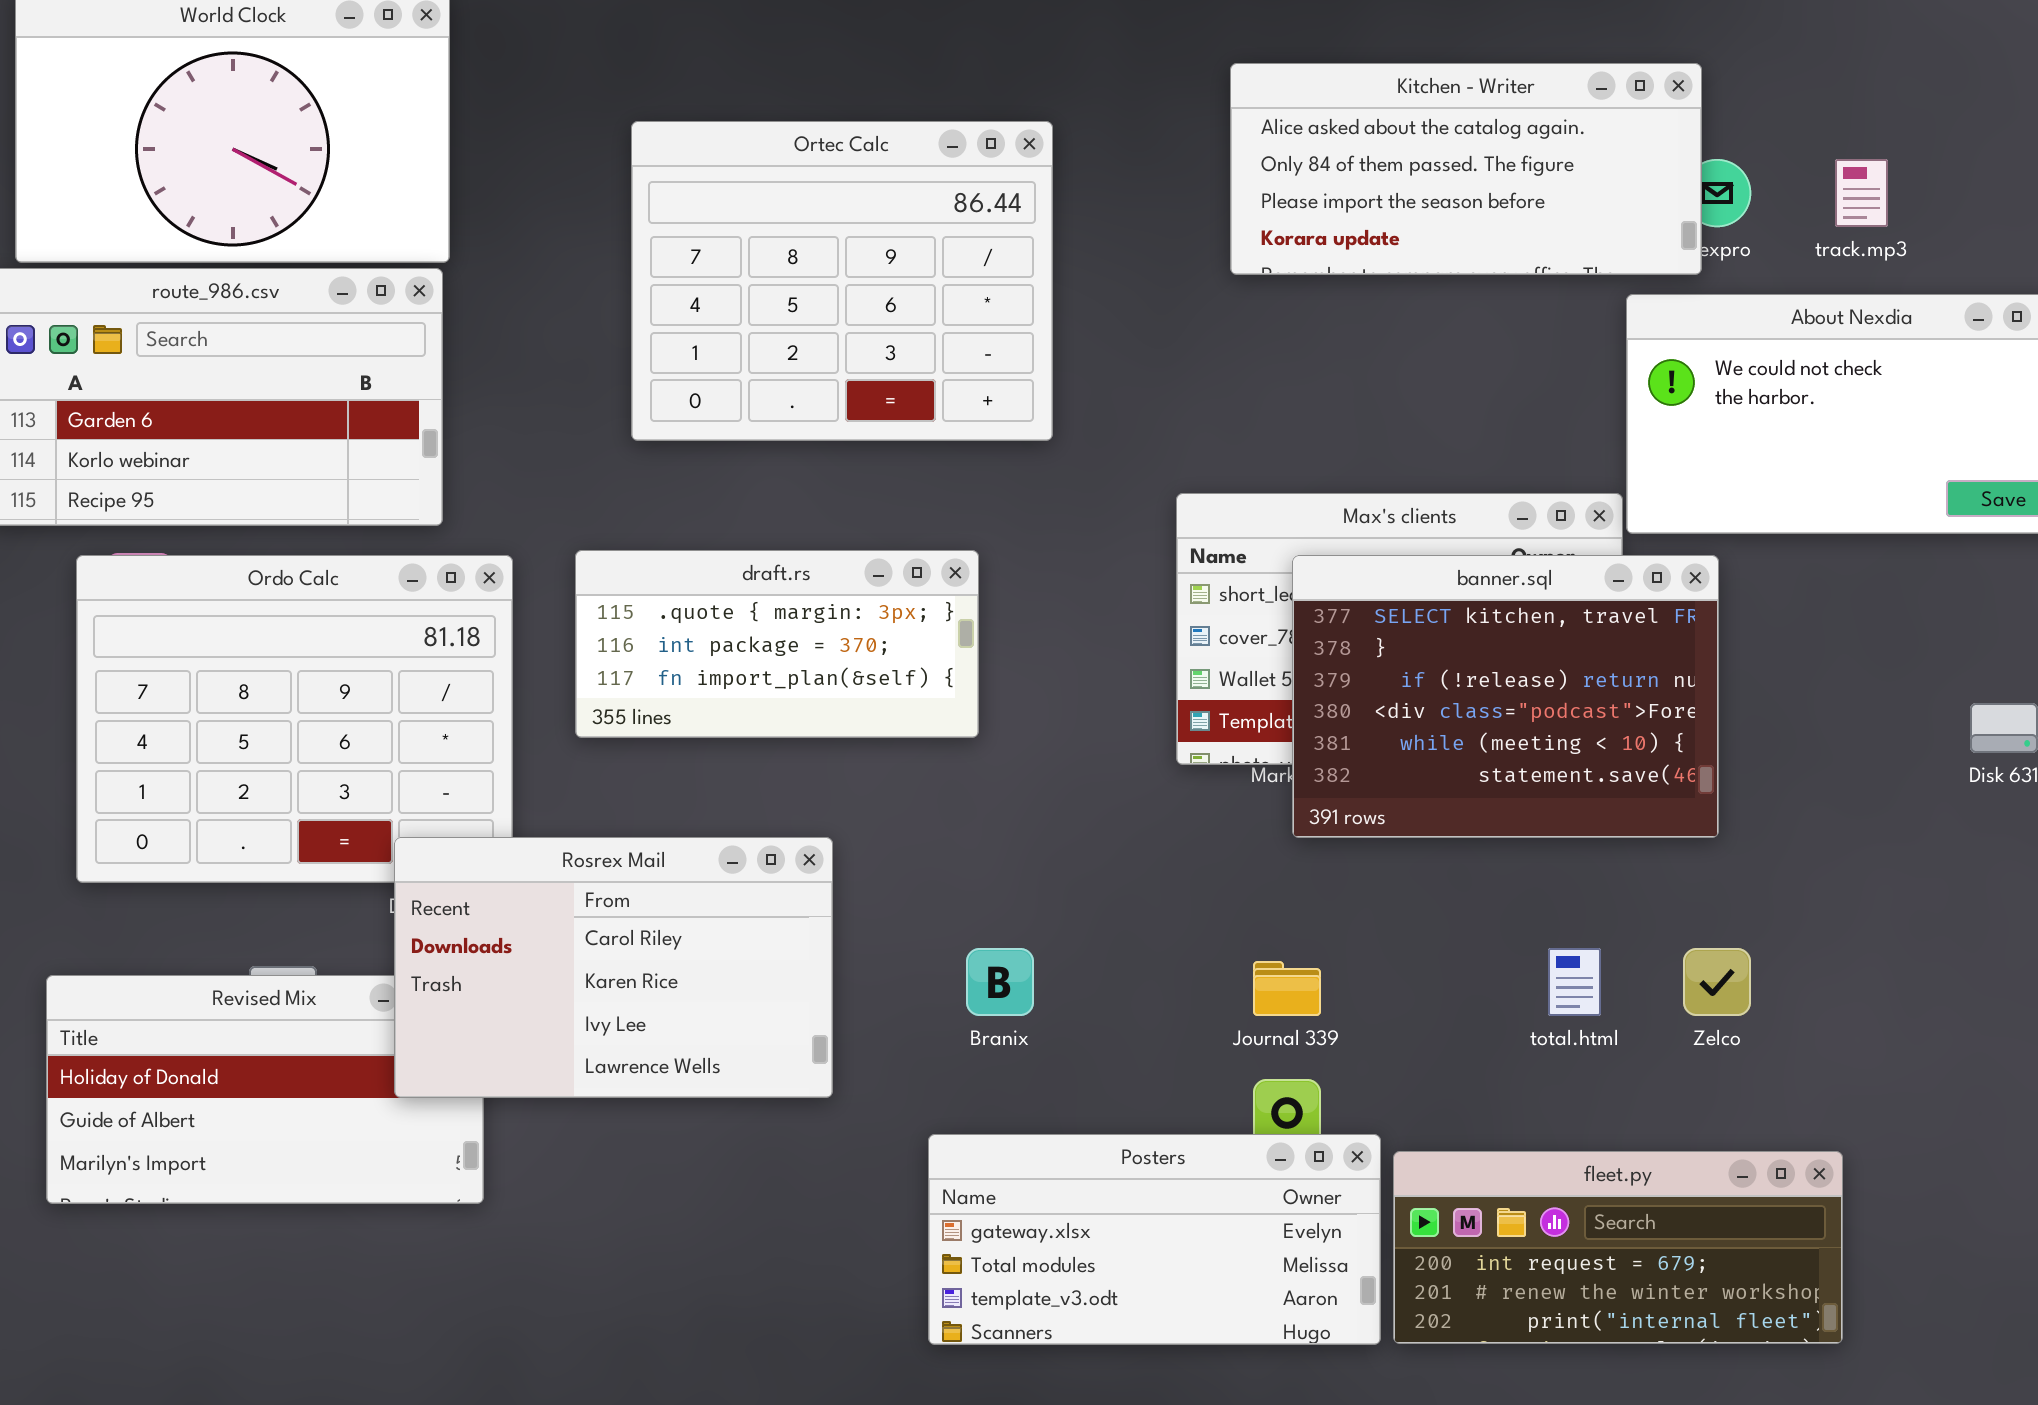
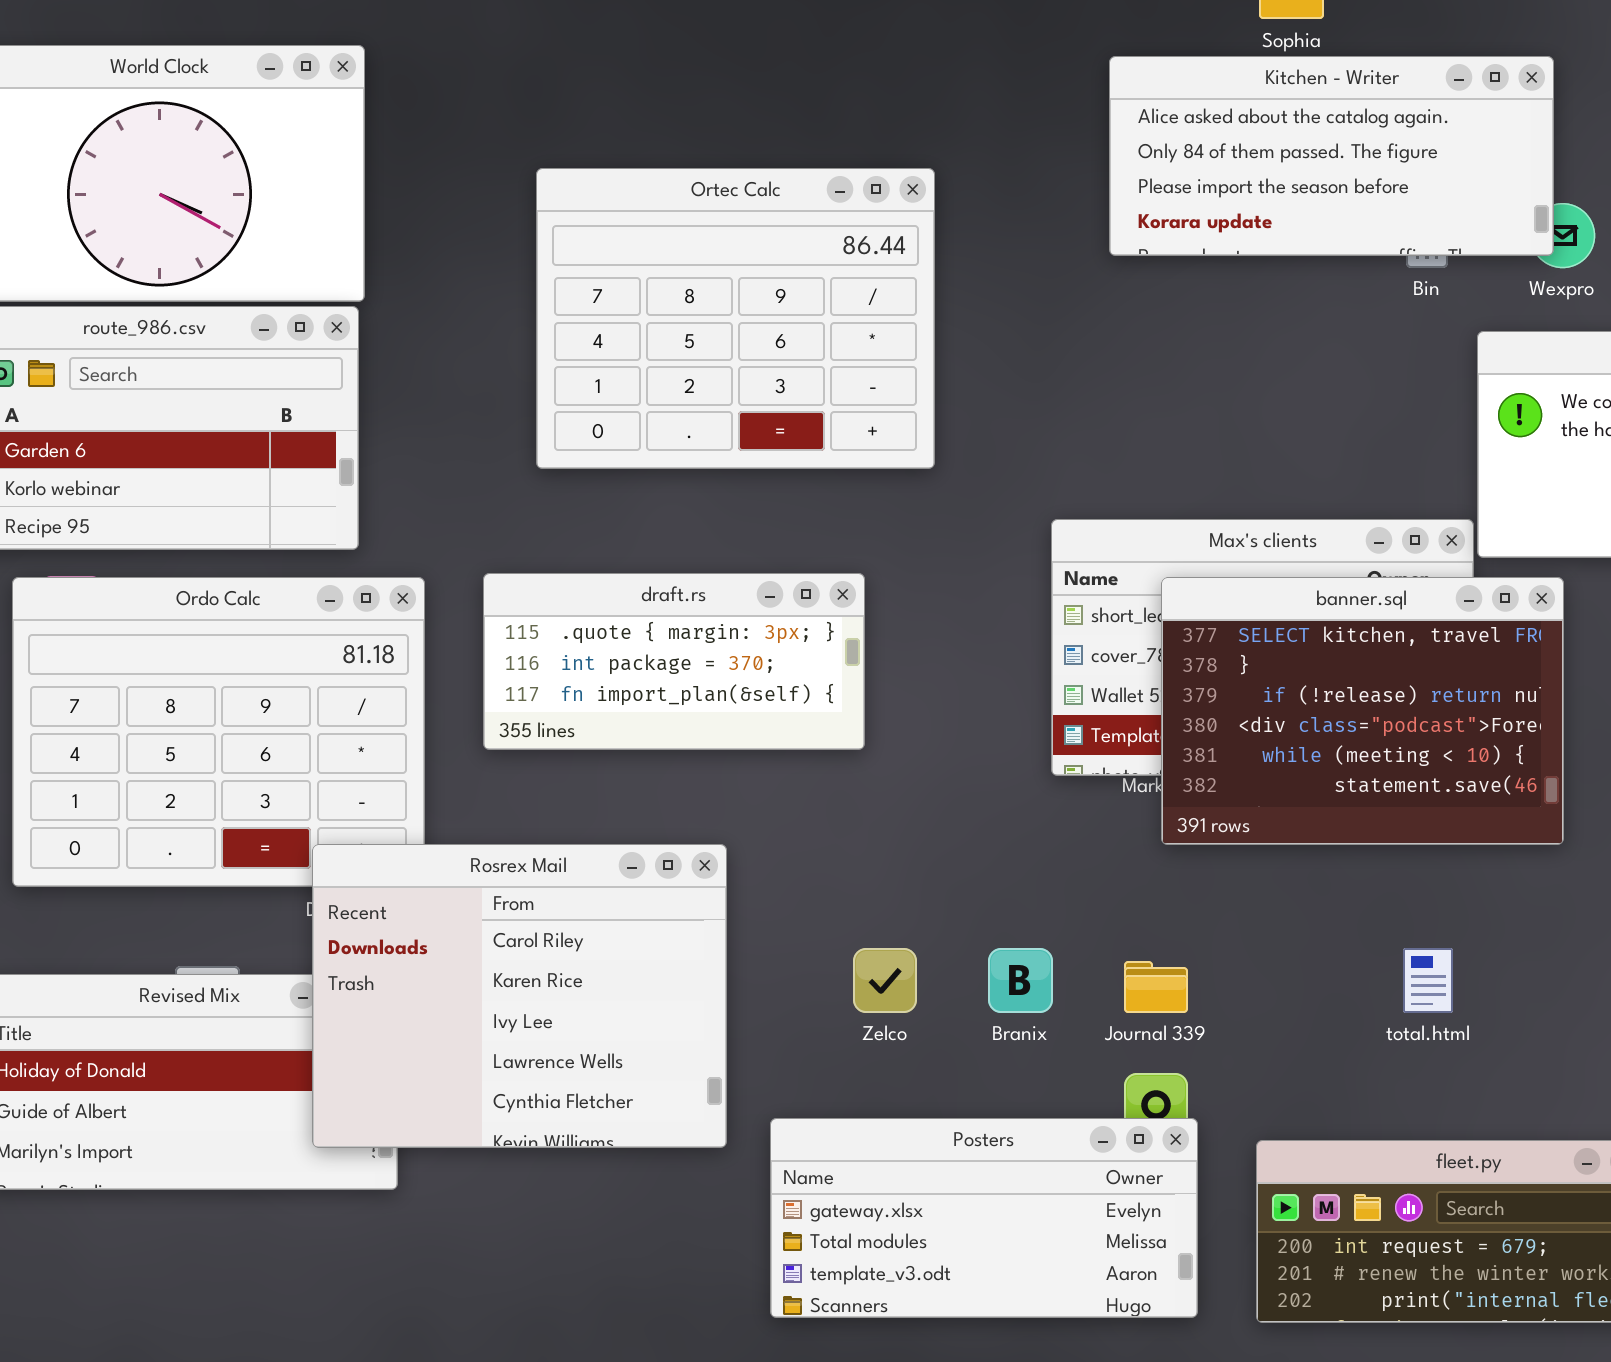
Kitchen - Writer: [1230,63,1702,275] -> [1109,56,1554,256], moved
Rosrex Mail: [394,837,833,1098] -> [312,844,727,1148], resized
Branix: [966,948,1034,1016] -> [988,948,1053,1013], moved
Zelco: [1683,948,1751,1016] -> [853,948,917,1013], moved
Posters: [928,1134,1381,1345] -> [770,1118,1198,1318], moved

